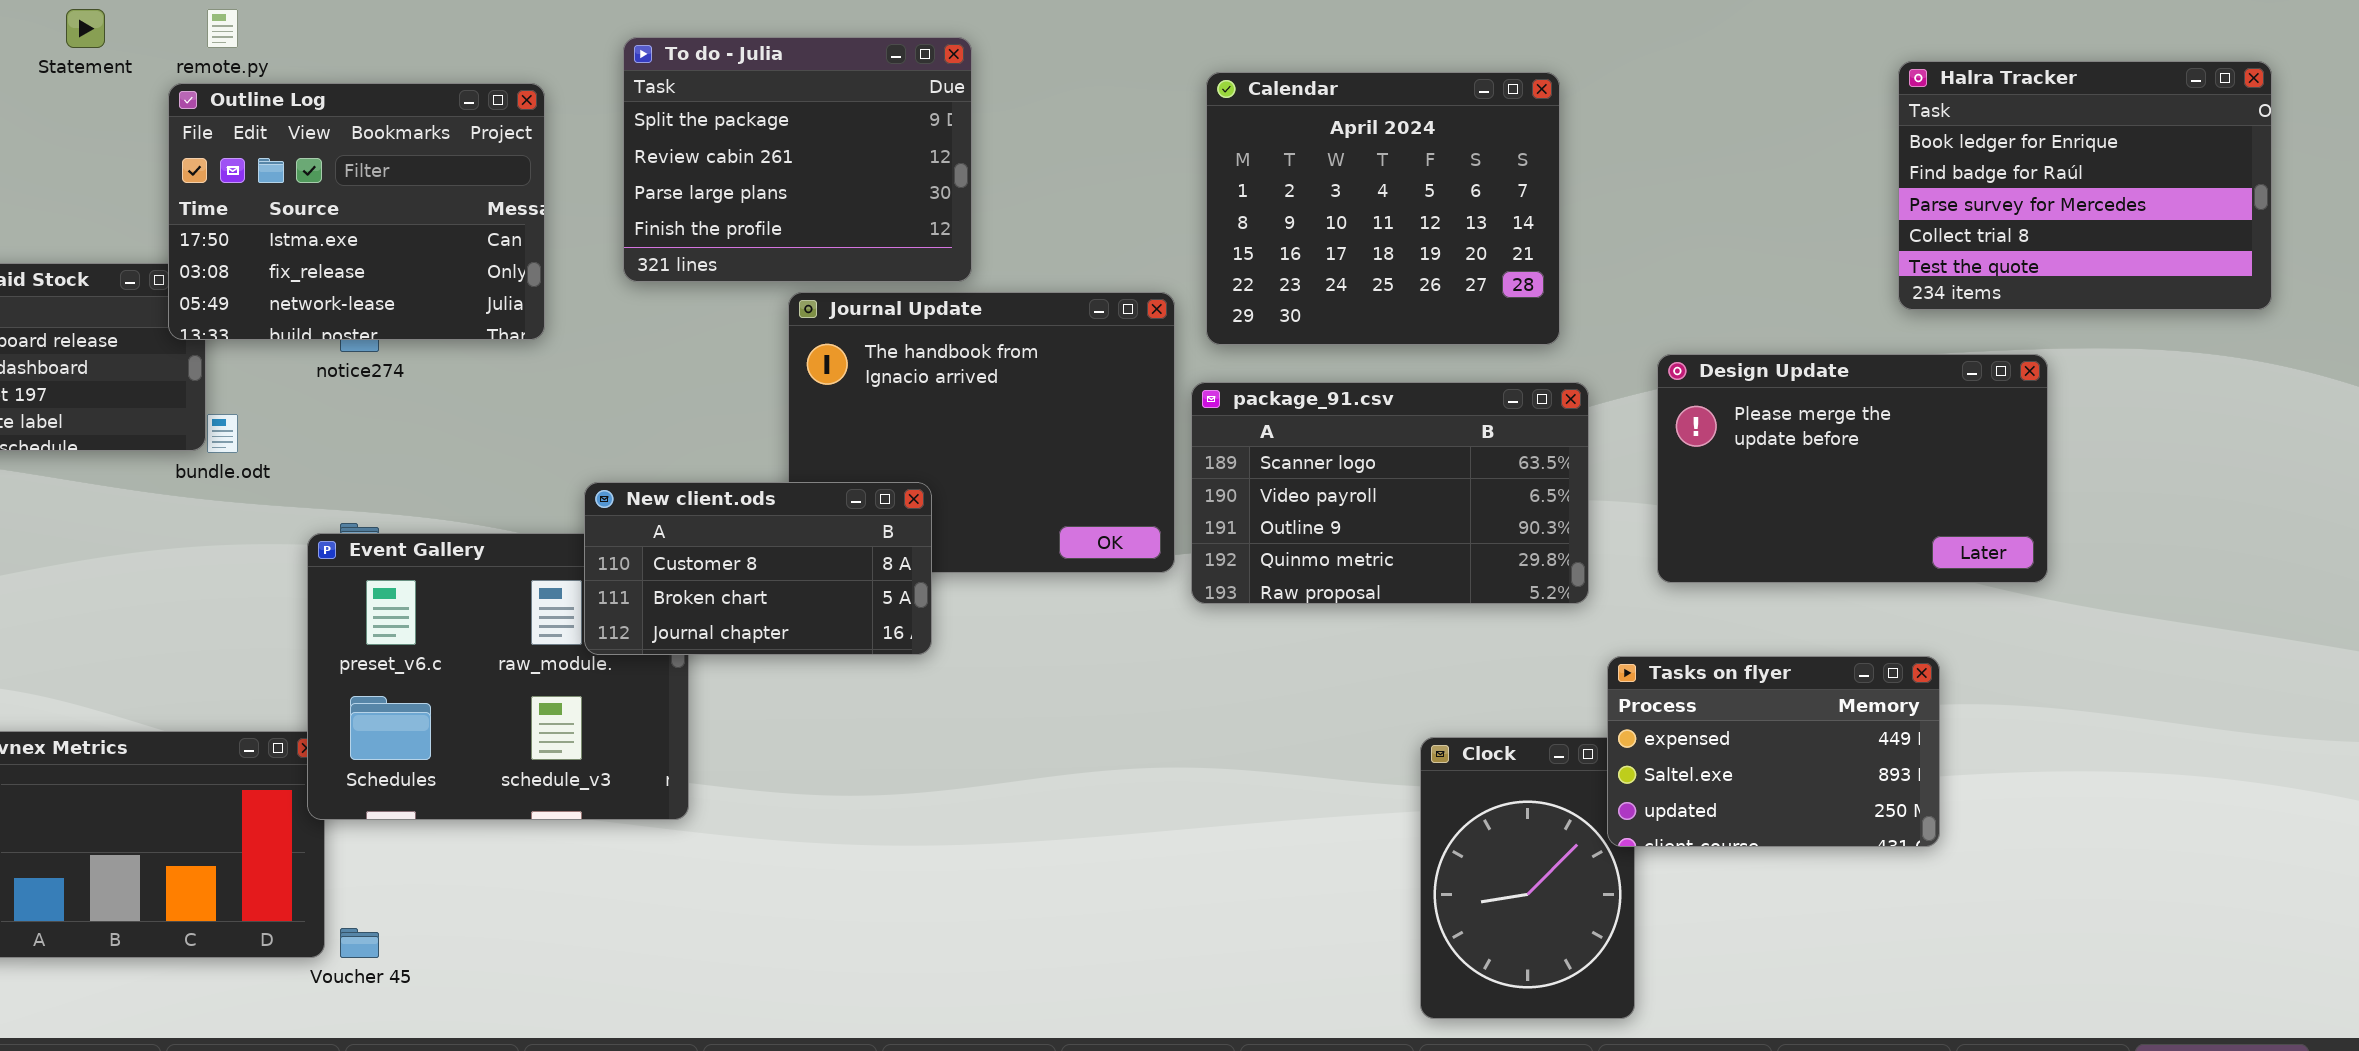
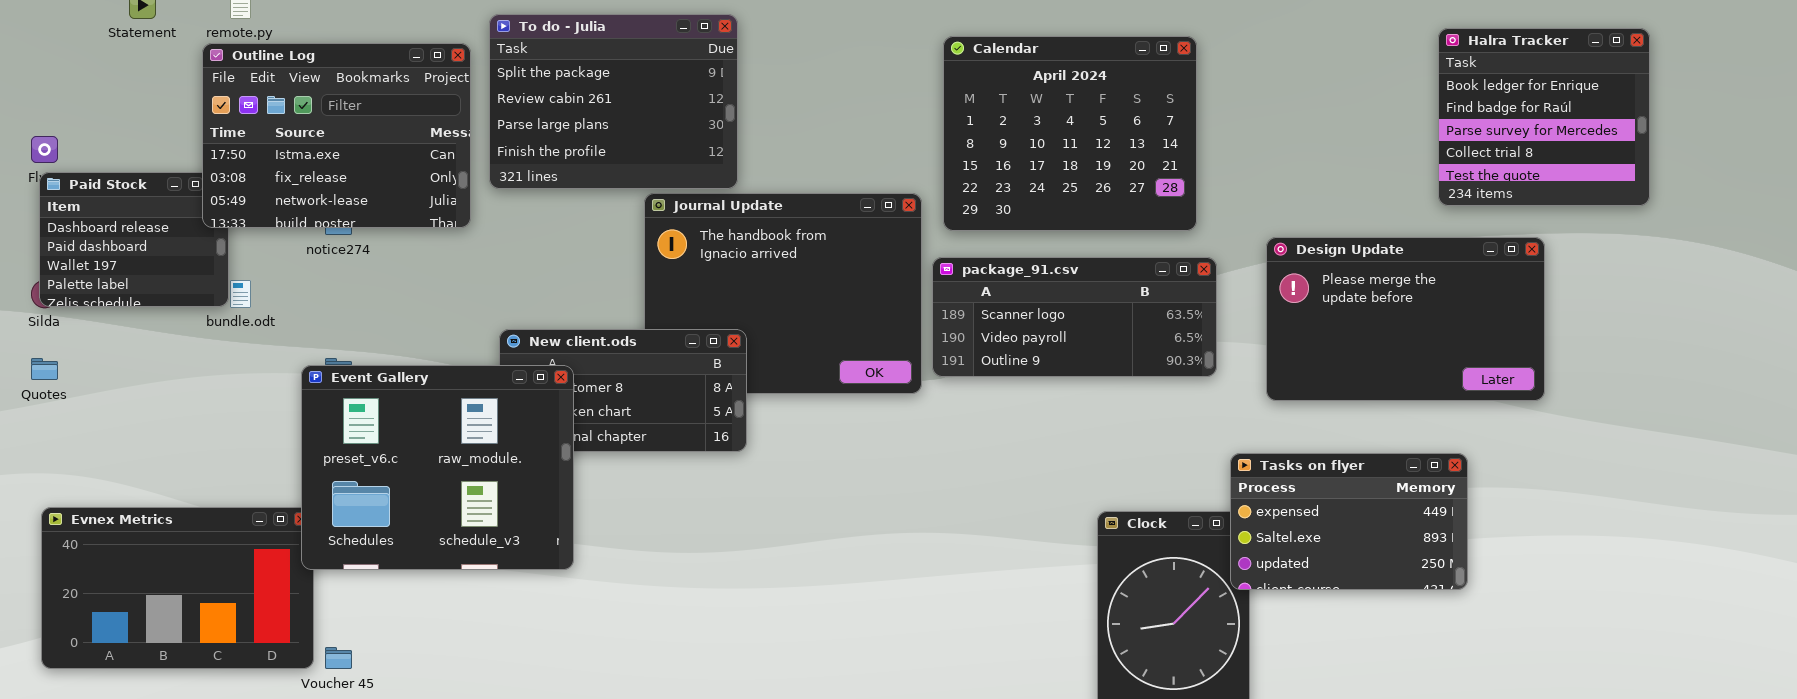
To do - Julia: [623,37,972,282] -> [489,14,738,189], moved
Halra Tracker: [1898,61,2272,310] -> [1438,28,1650,206], resized
package_91.csv: [1191,382,1589,604] -> [932,257,1217,377], resized
Event Gallery: [307,533,689,820] -> [301,365,574,570], raised

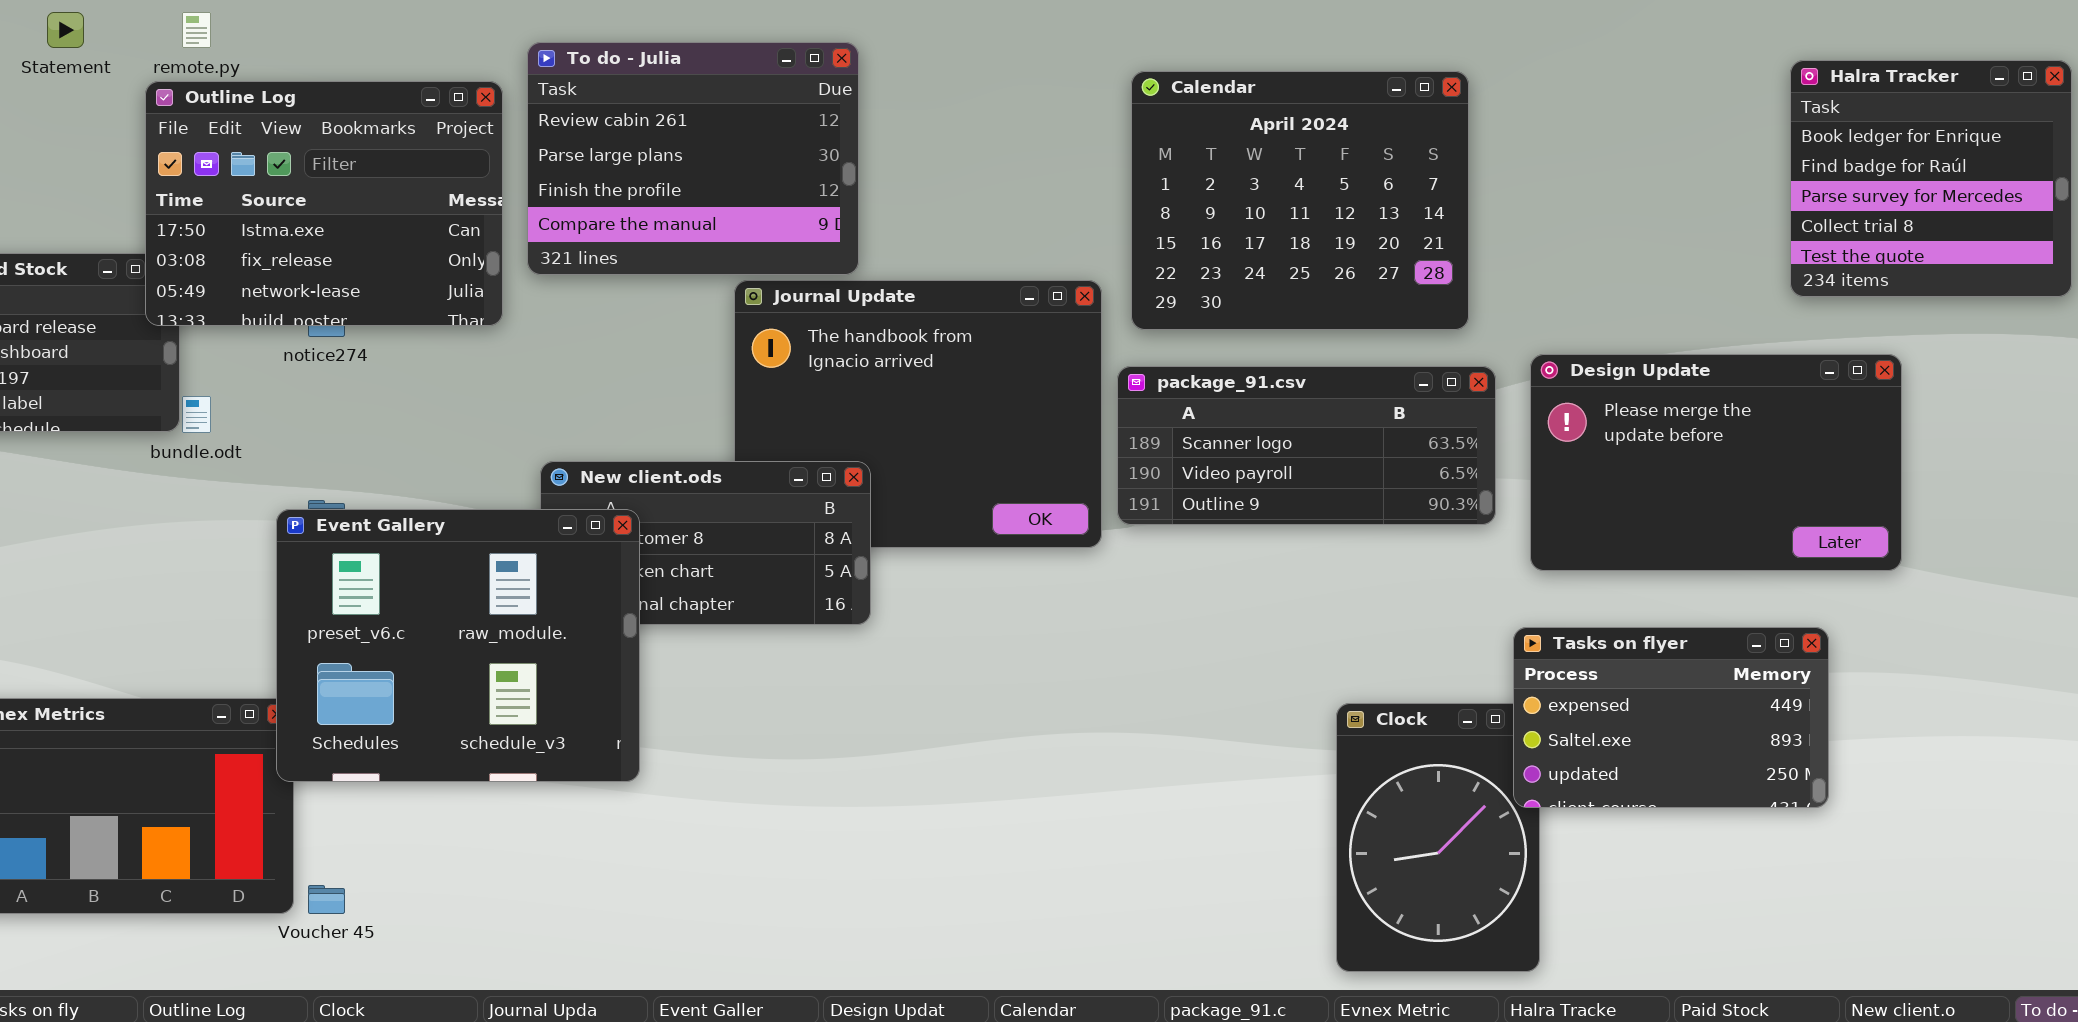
To do - Julia: [489,14,738,189] -> [527,42,859,275], scrolled down 1 row
Design Update: [1266,237,1545,401] -> [1530,354,1902,571], moved

